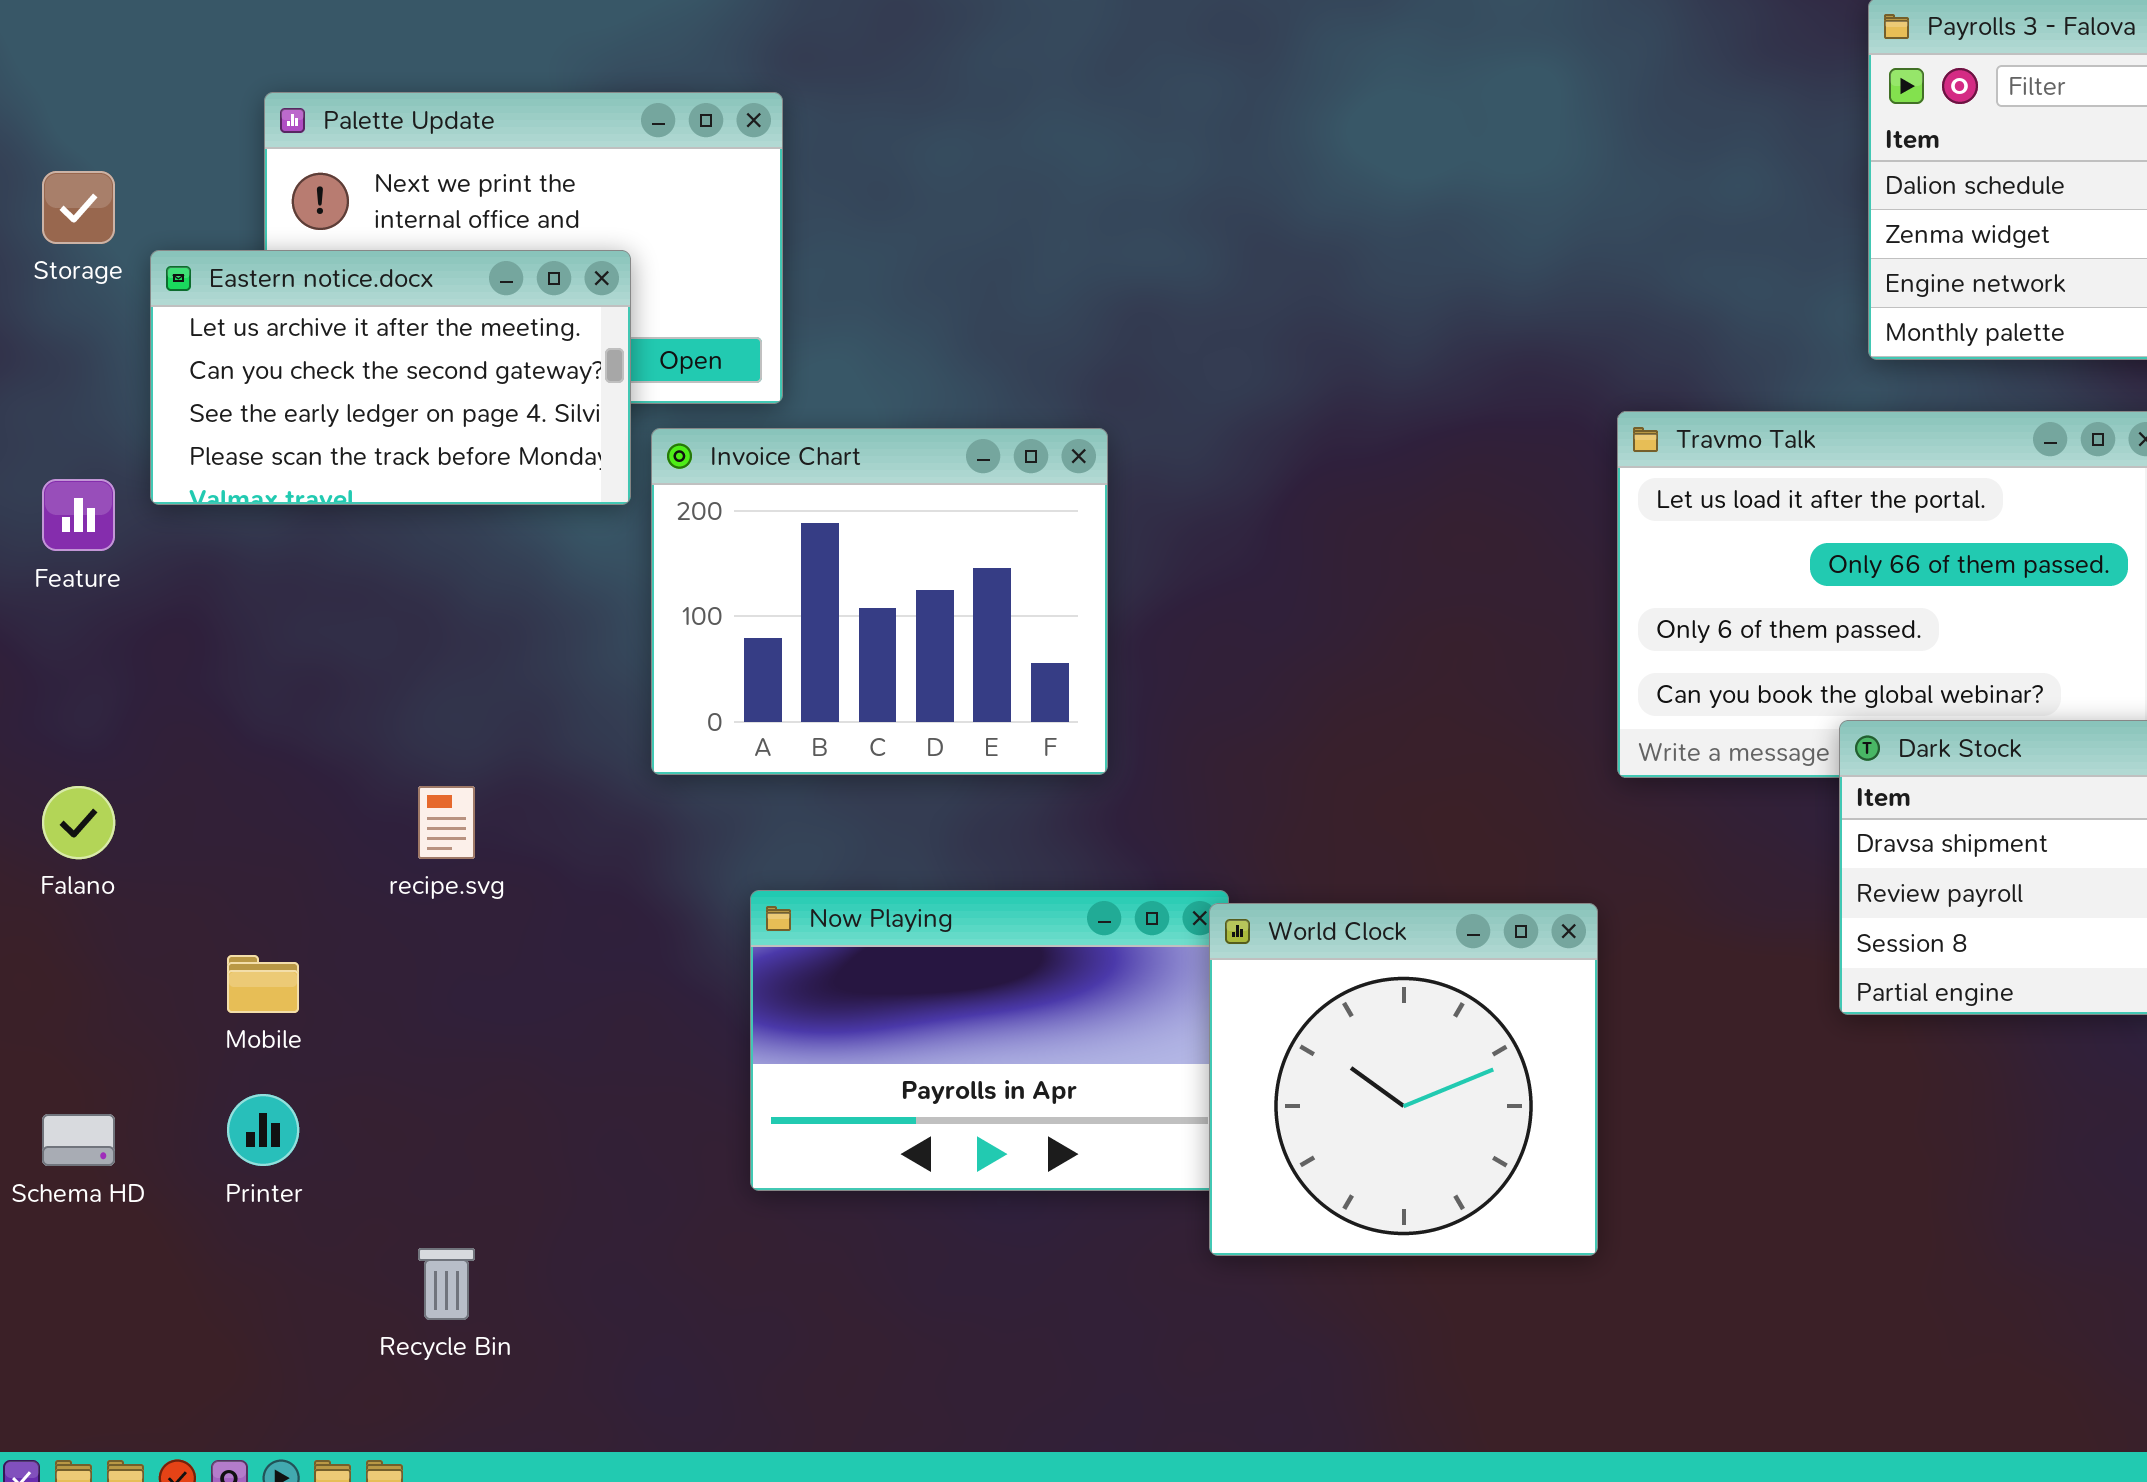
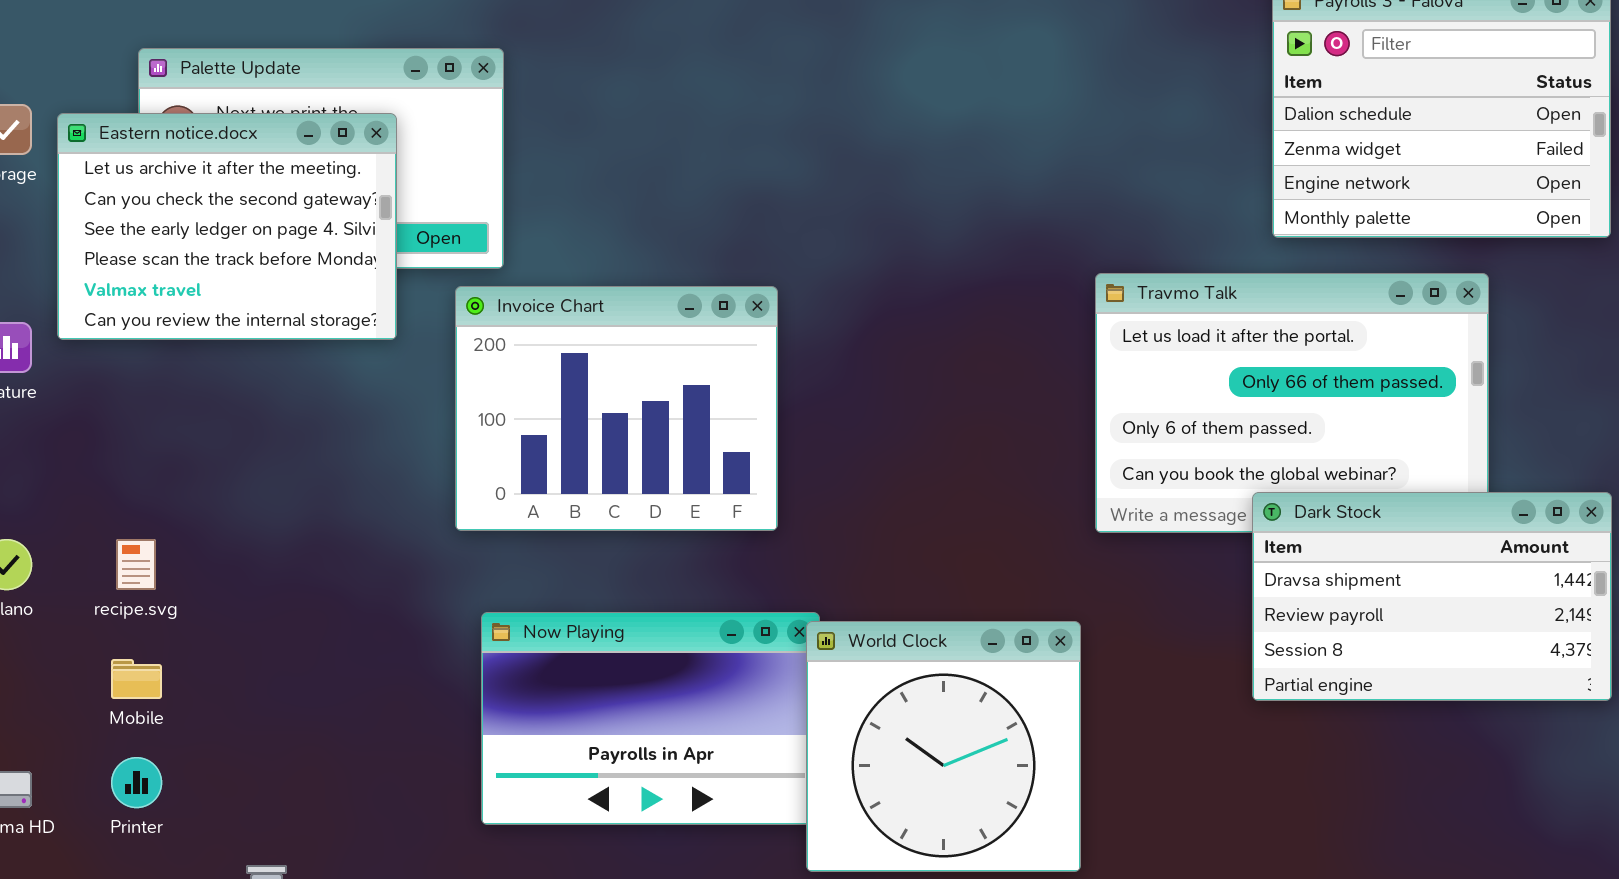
Eastern notice.docx: [150,250,631,505] -> [57,113,397,340], resized
Invoice Chart: [651,428,1108,775] -> [455,286,778,531], moved
recipe.svg: [418,786,475,859] -> [116,539,156,590], moved

